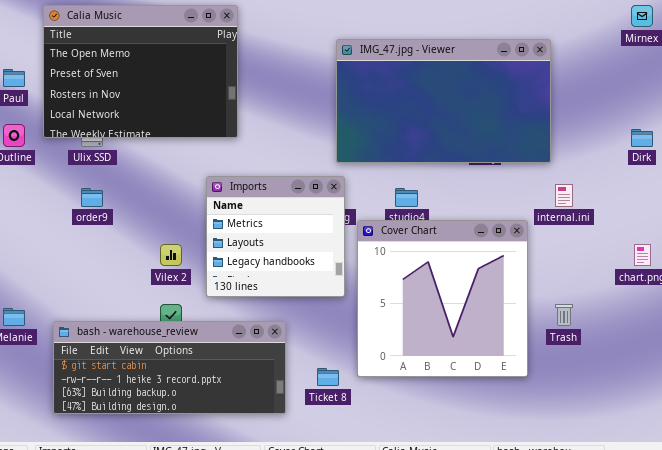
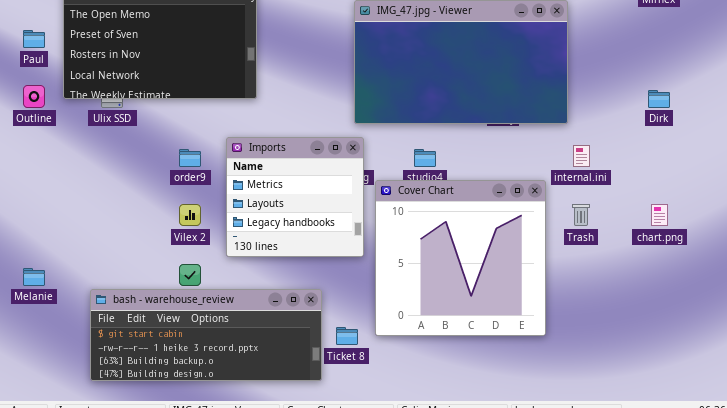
order9: [81,188,103,207] -> [179,149,201,167], moved
Trash: [555,304,573,326] -> [572,204,590,226], moved
bash - warehouse_review: [53,321,286,414] -> [90,289,322,381], moved

